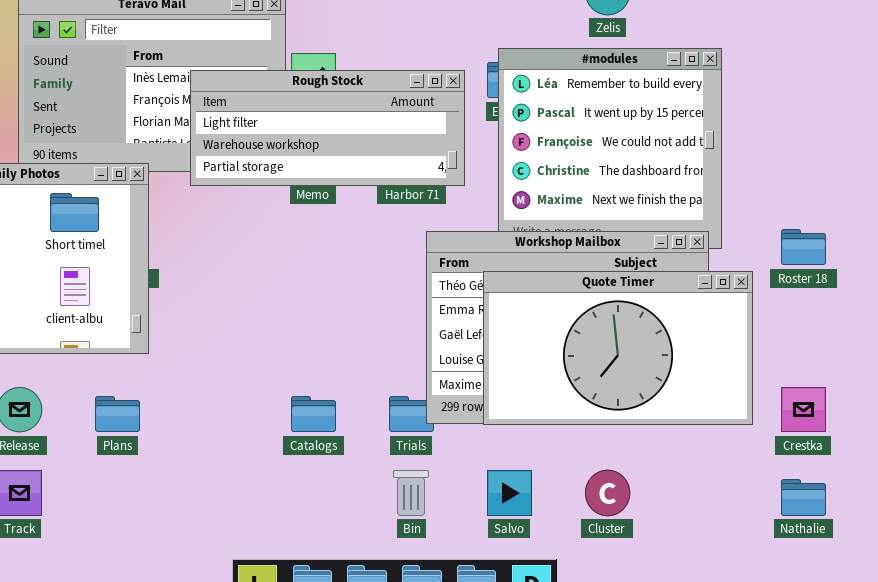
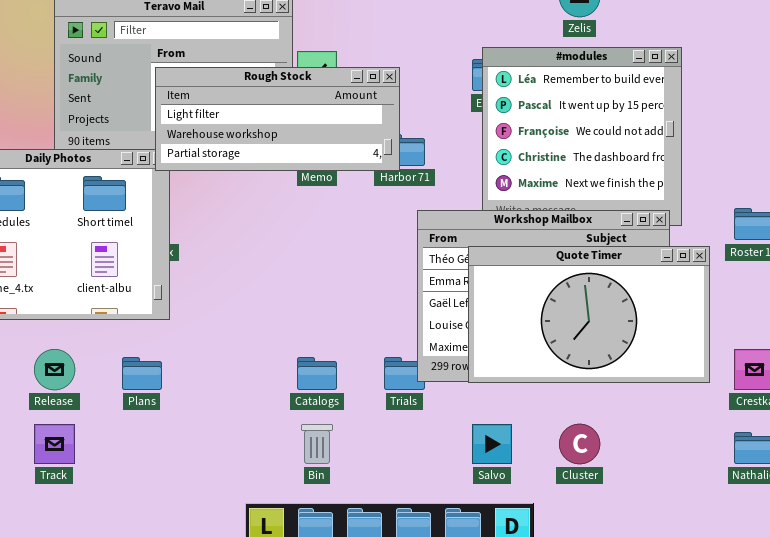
Rough Stock: [190,70,465,186] -> [155,67,400,171], moved
Bin: [393,470,429,516] -> [301,424,333,464], moved

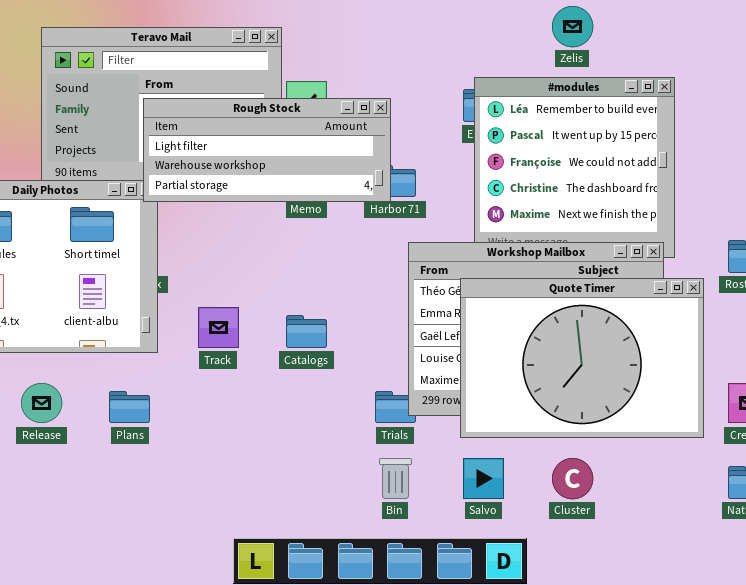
Quote Timer: [468,246,710,383] -> [460,278,704,438], resized
Catalogs: [297,357,337,390] -> [286,315,327,348], moved
Track: [34,424,75,464] -> [198,307,239,348], moved
Bin: [301,424,333,464] -> [379,458,412,499], moved

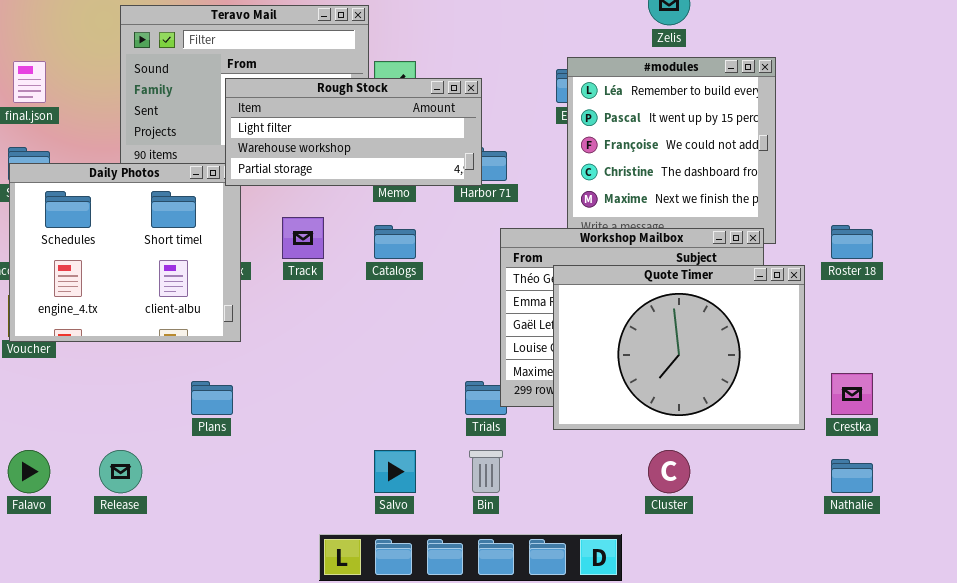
Track: [198,307,239,348] -> [282,217,324,259], moved
Catalogs: [286,315,327,348] -> [374,225,416,259], moved
Release: [21,383,62,423] -> [99,450,142,493], moved
Salvo: [463,458,504,499] -> [374,450,416,493], moved

